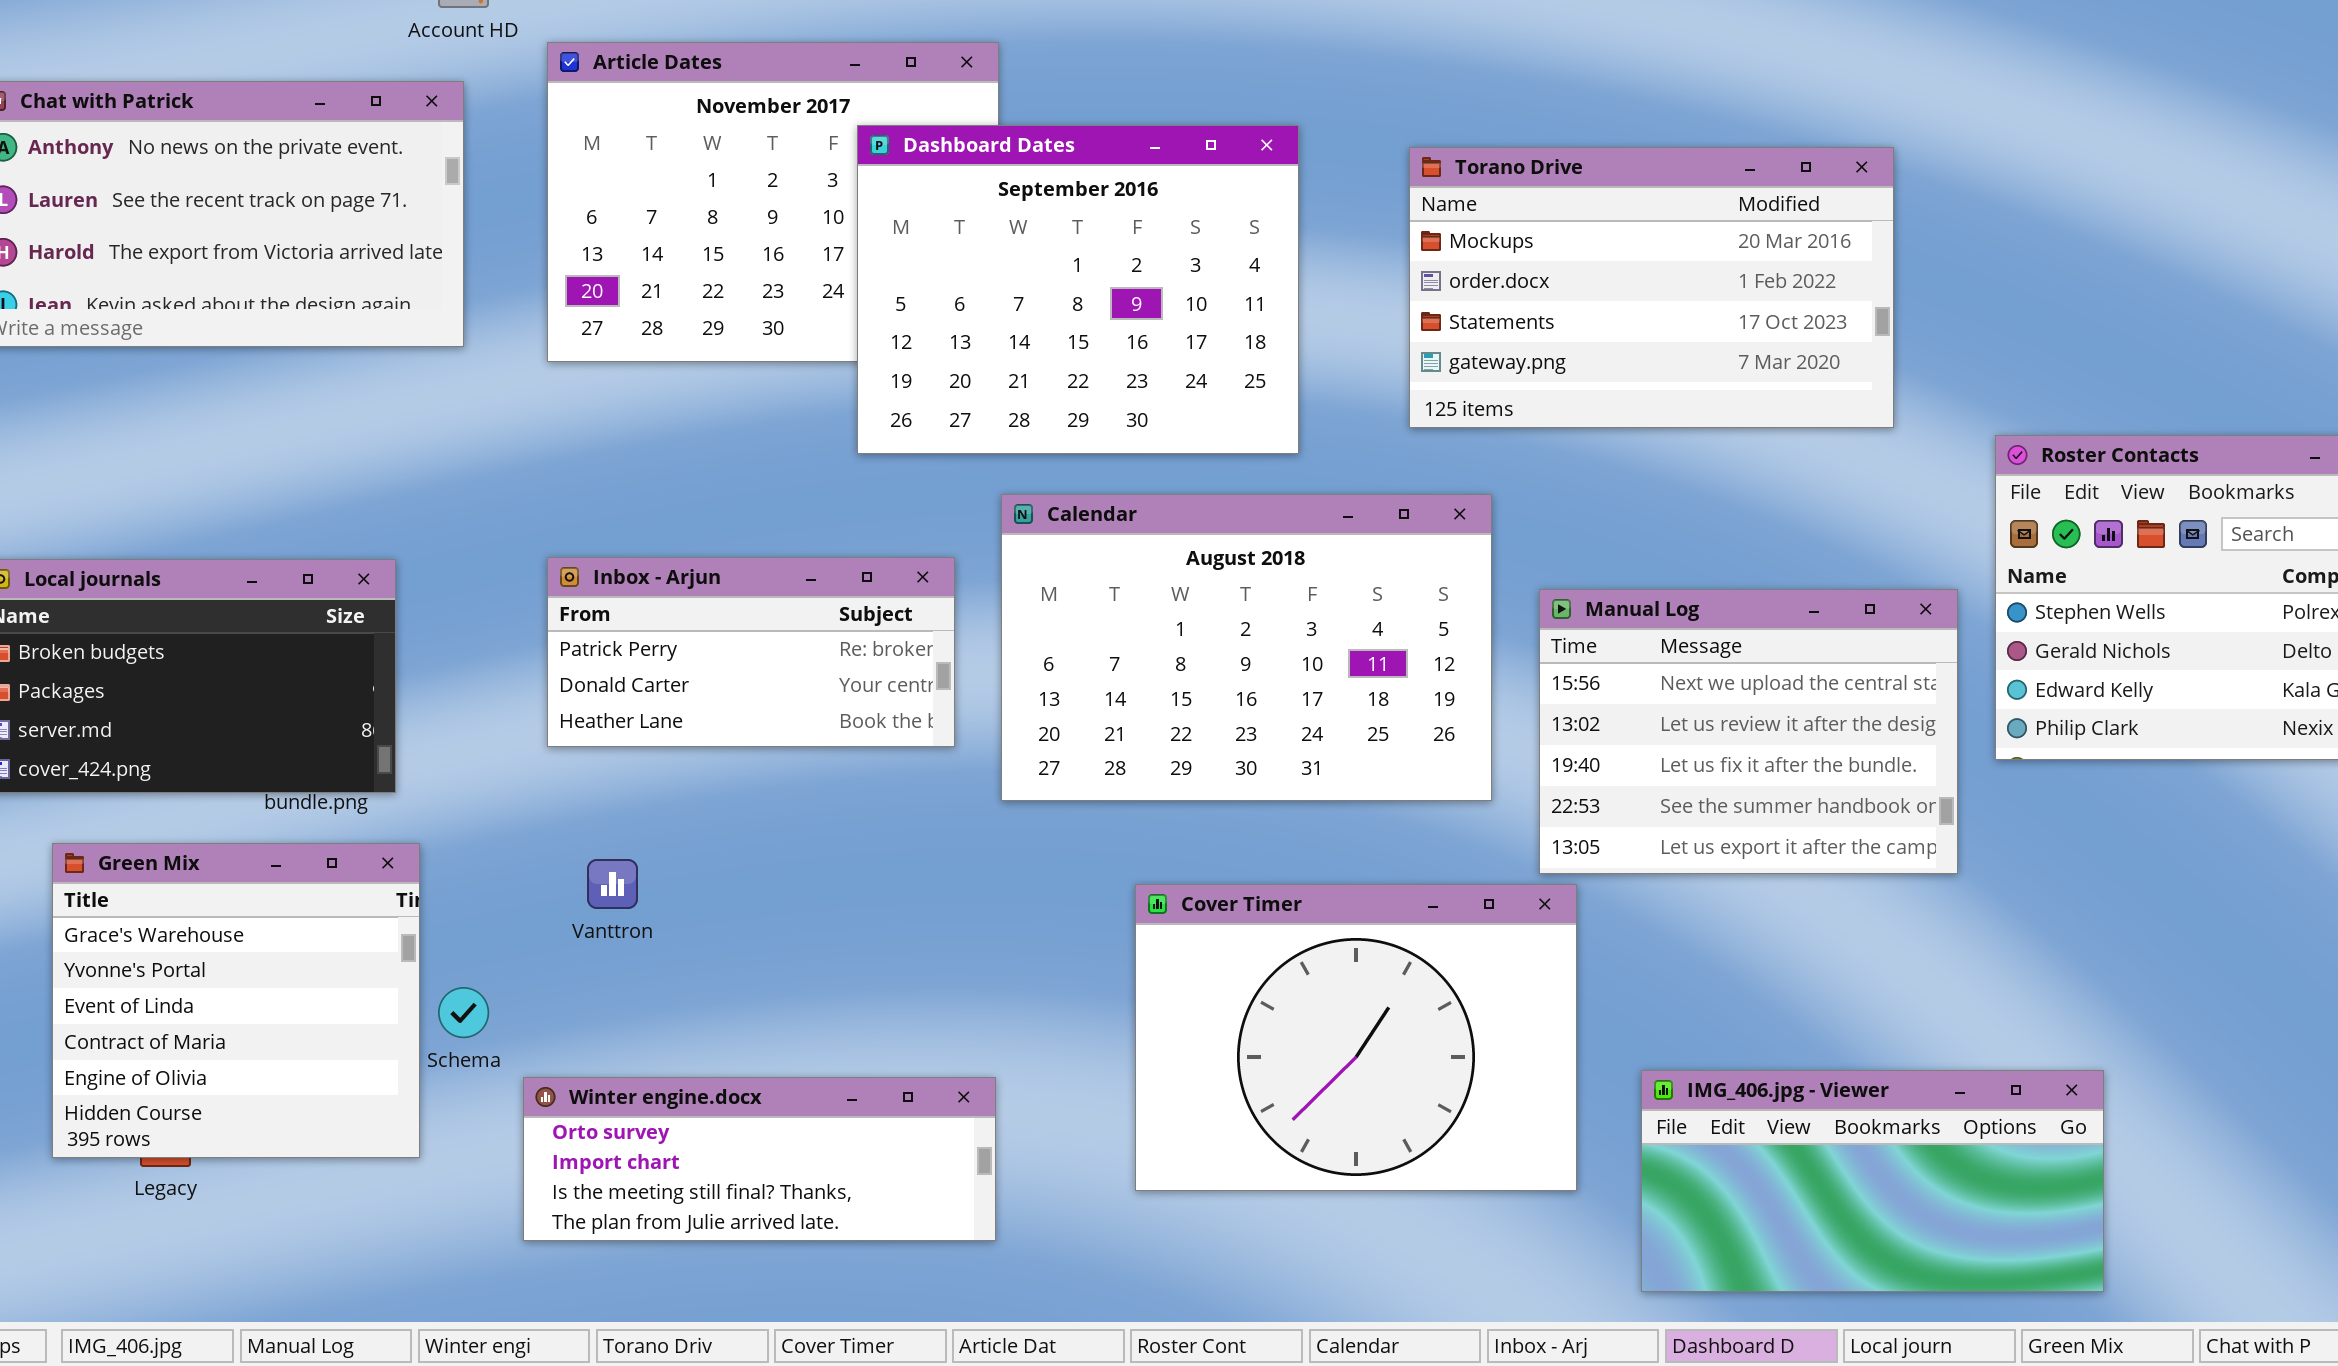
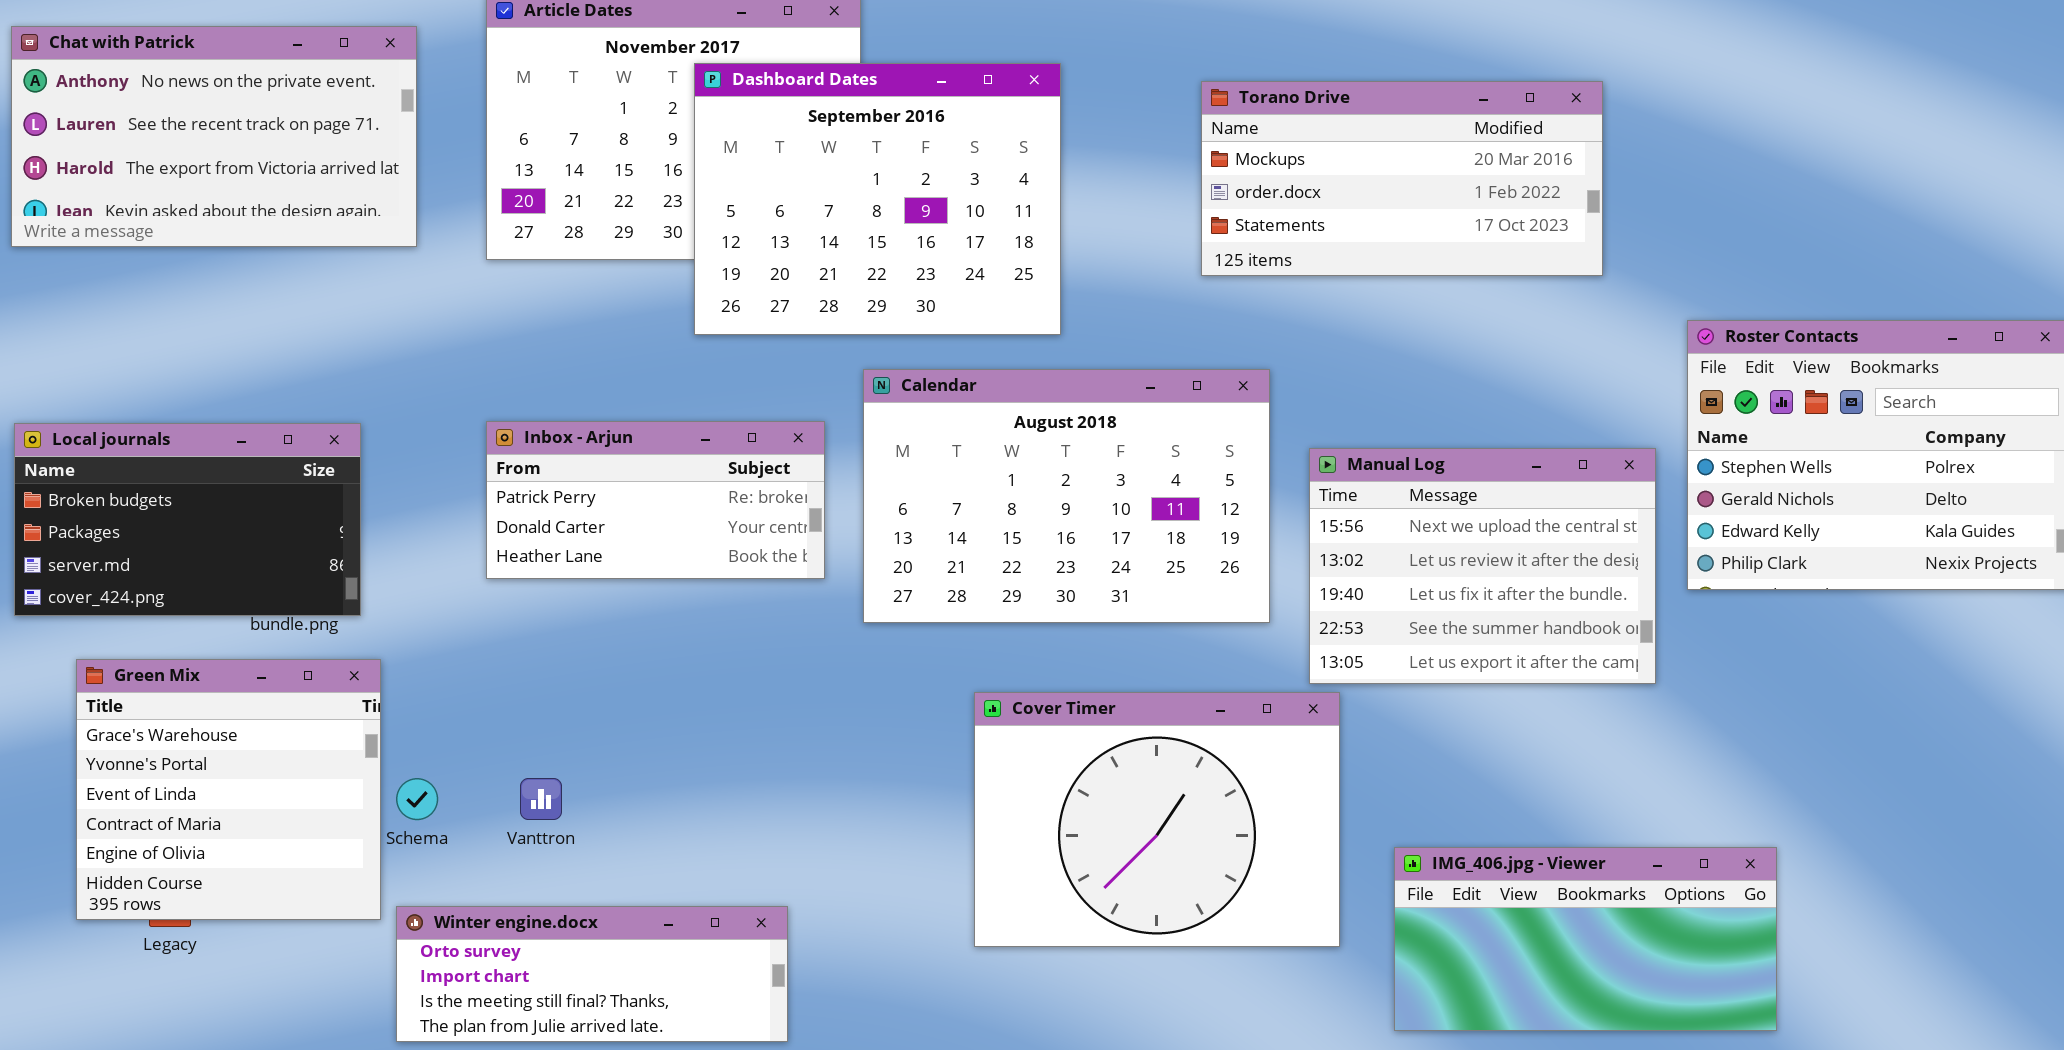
Dashboard Dates: [857,125,1299,454] -> [694,63,1061,335], moved
Torano Drive: [1409,147,1894,428] -> [1201,81,1603,276], resized
Vanttron: [587,859,638,909] -> [520,778,562,820], moved
Winter engine.docx: [523,1077,996,1241] -> [396,906,788,1042], moved

